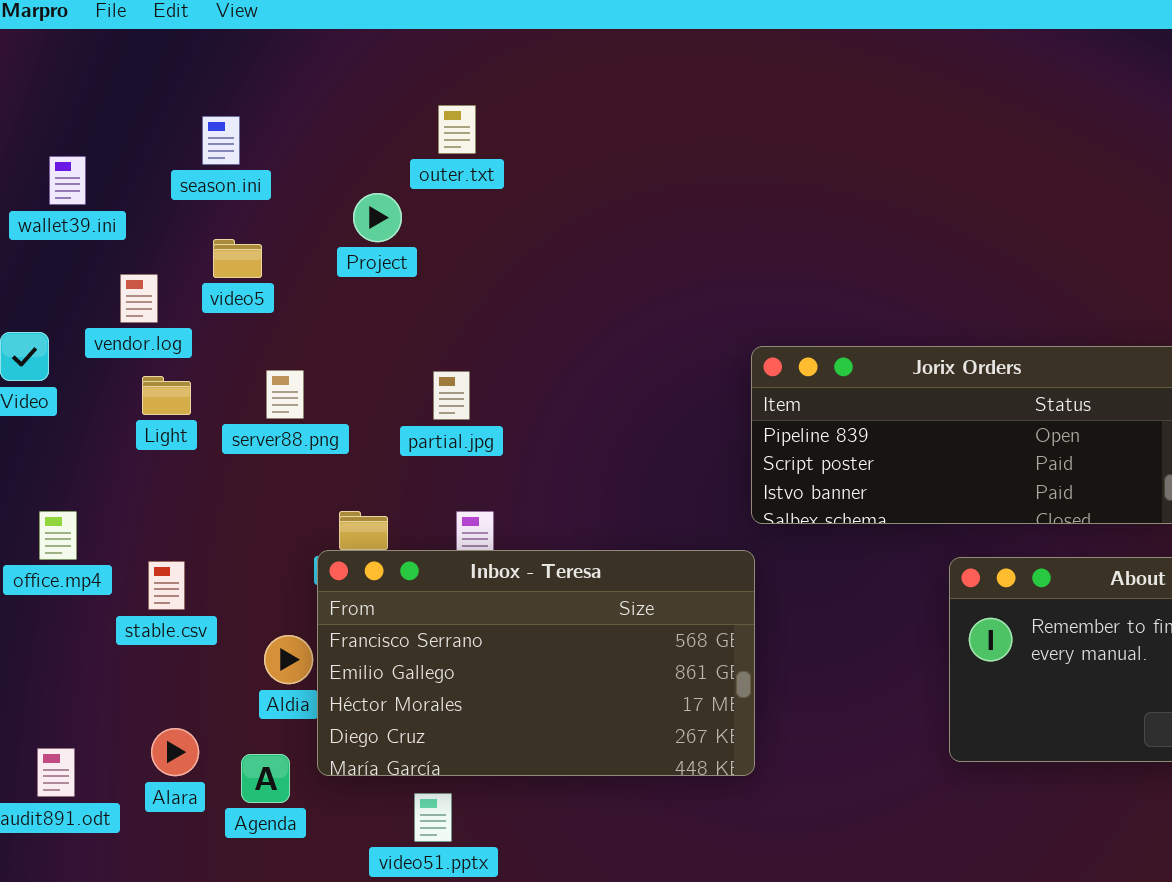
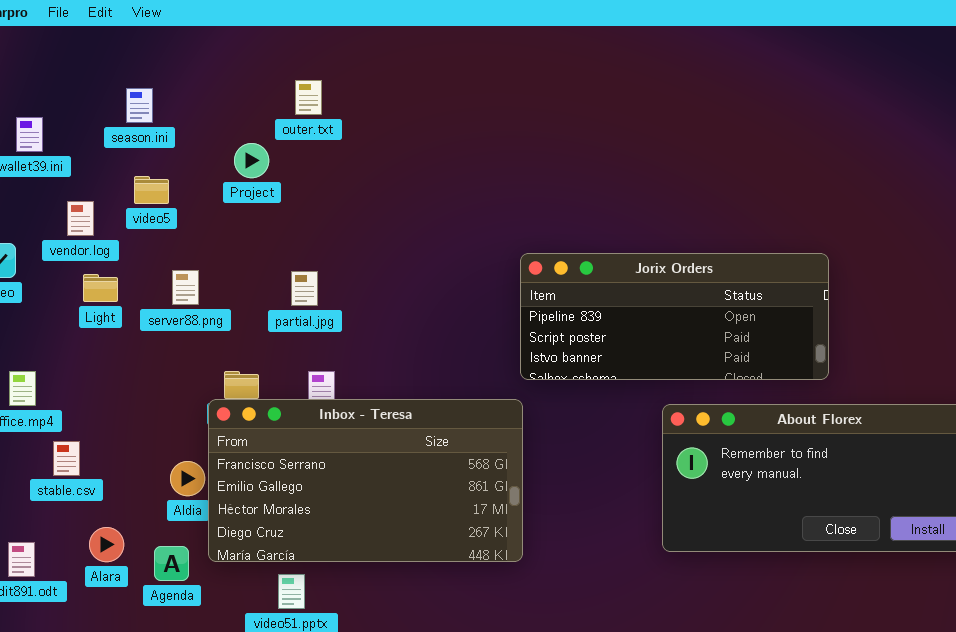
stable.csv: [148,561,185,610] -> [53,441,80,476], moved

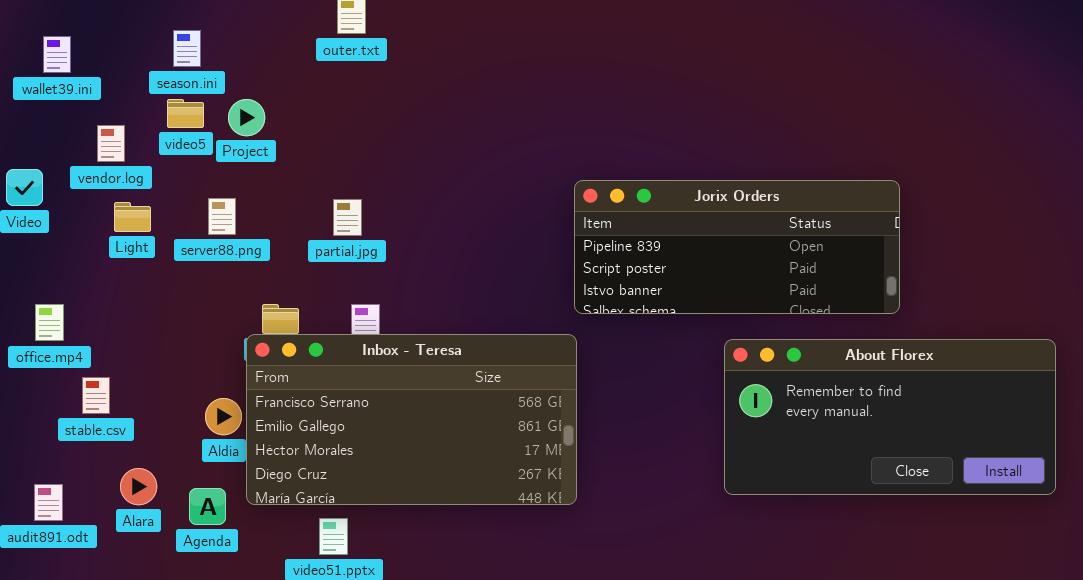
season.ini: [126,88,153,123] -> [173,30,201,67], moved
Project: [234,143,269,178] -> [228,99,265,136], moved

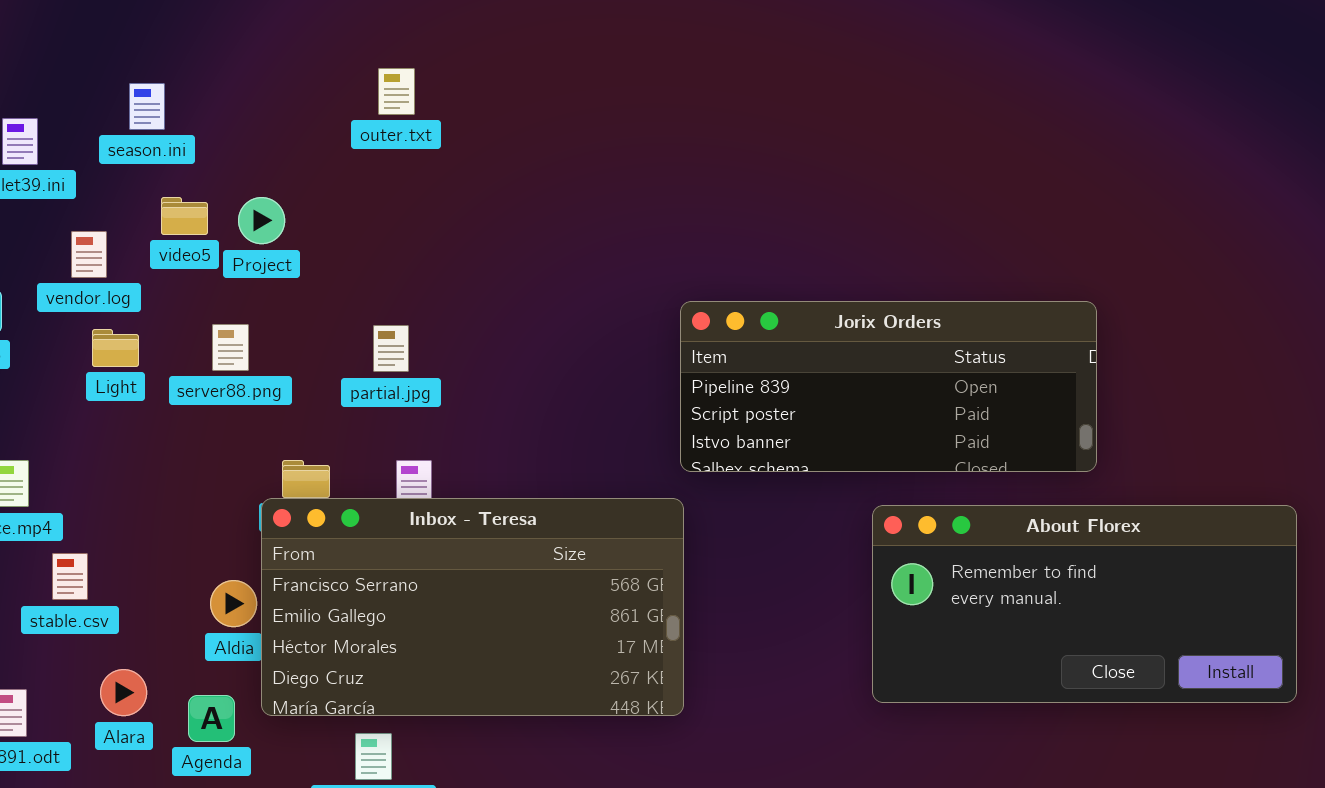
season.ini: [173,30,201,67] -> [129,83,165,130], moved

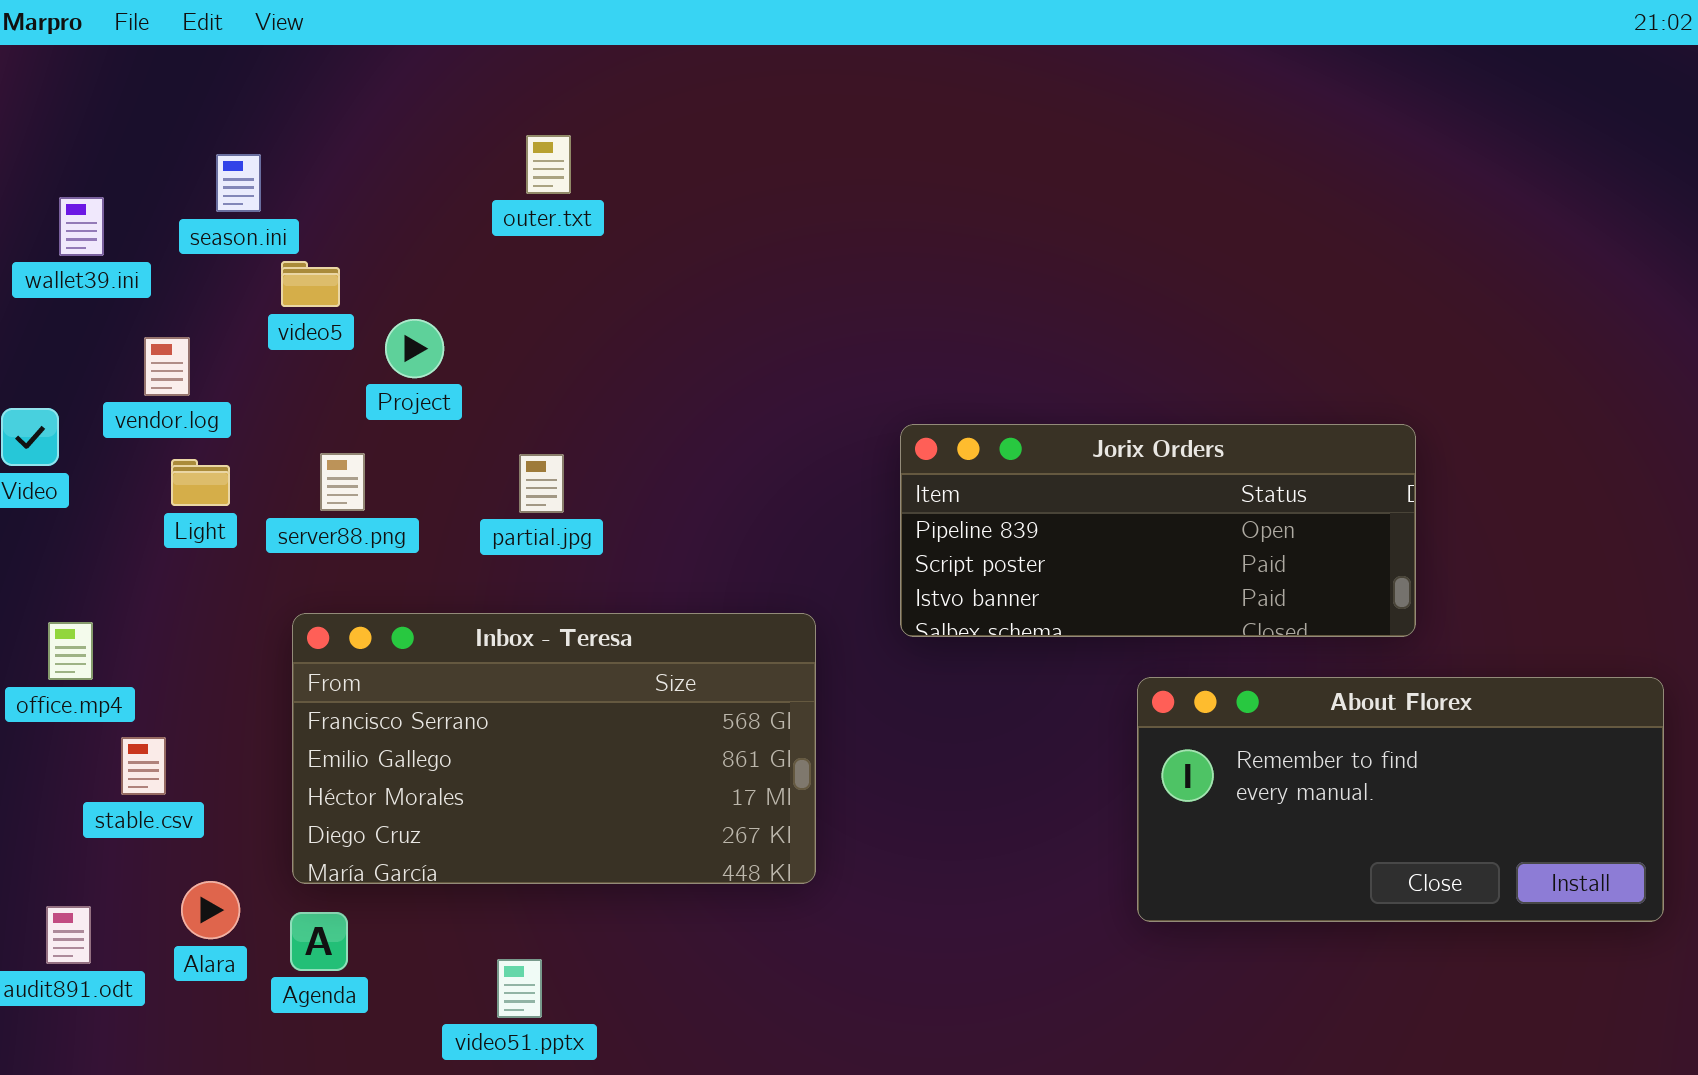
video5: [161,197,208,235] -> [281,261,340,307], moved
Project: [238,197,285,244] -> [385,319,444,378], moved
Inbox - Teresa: [261,498,684,716] -> [292,613,816,884], moved

